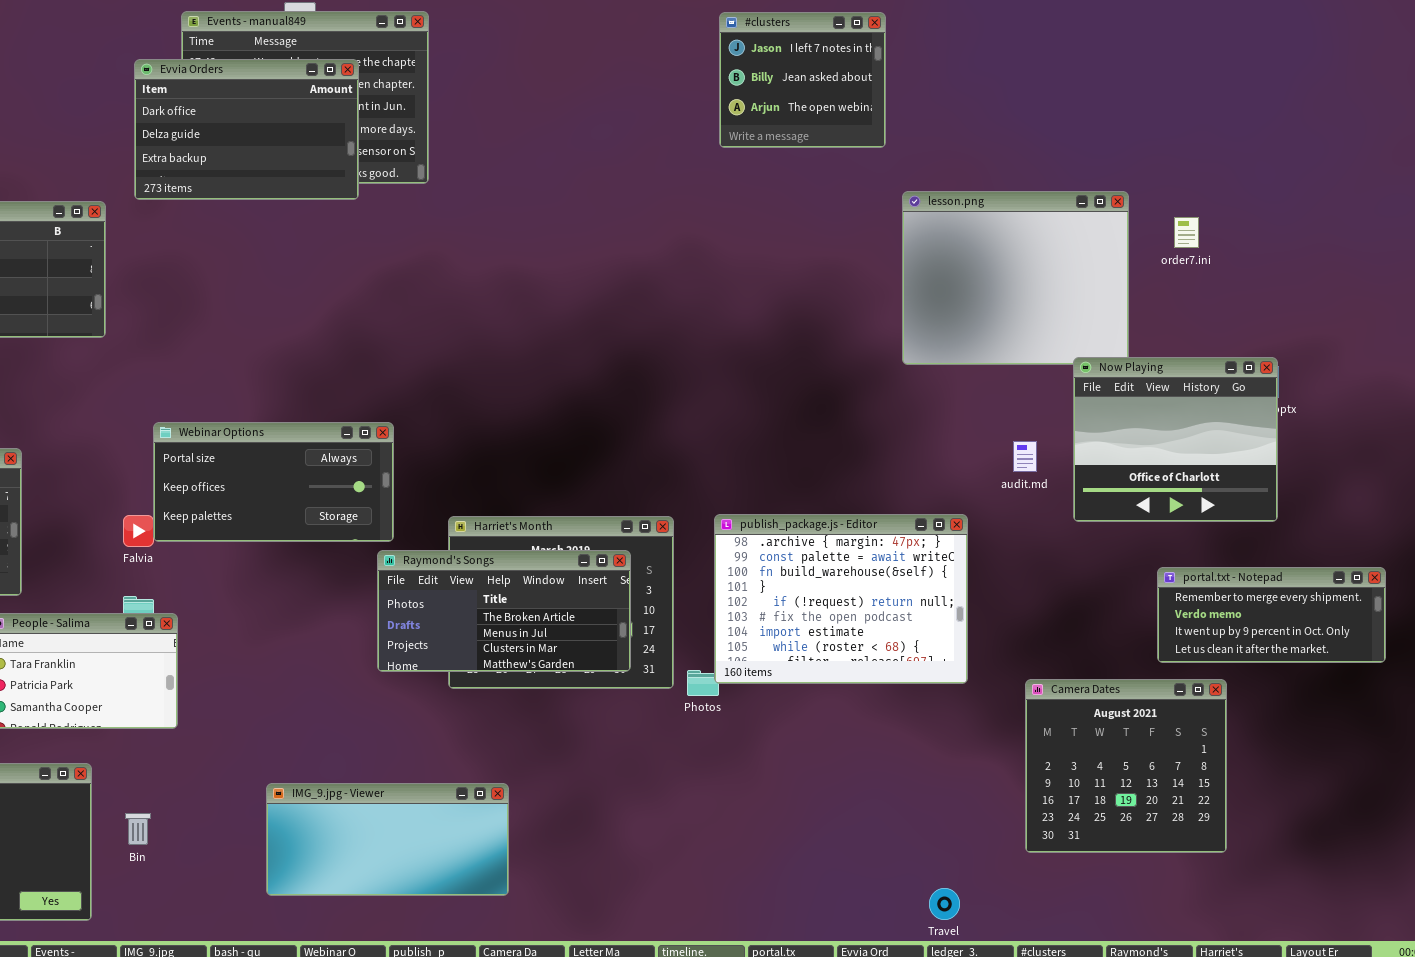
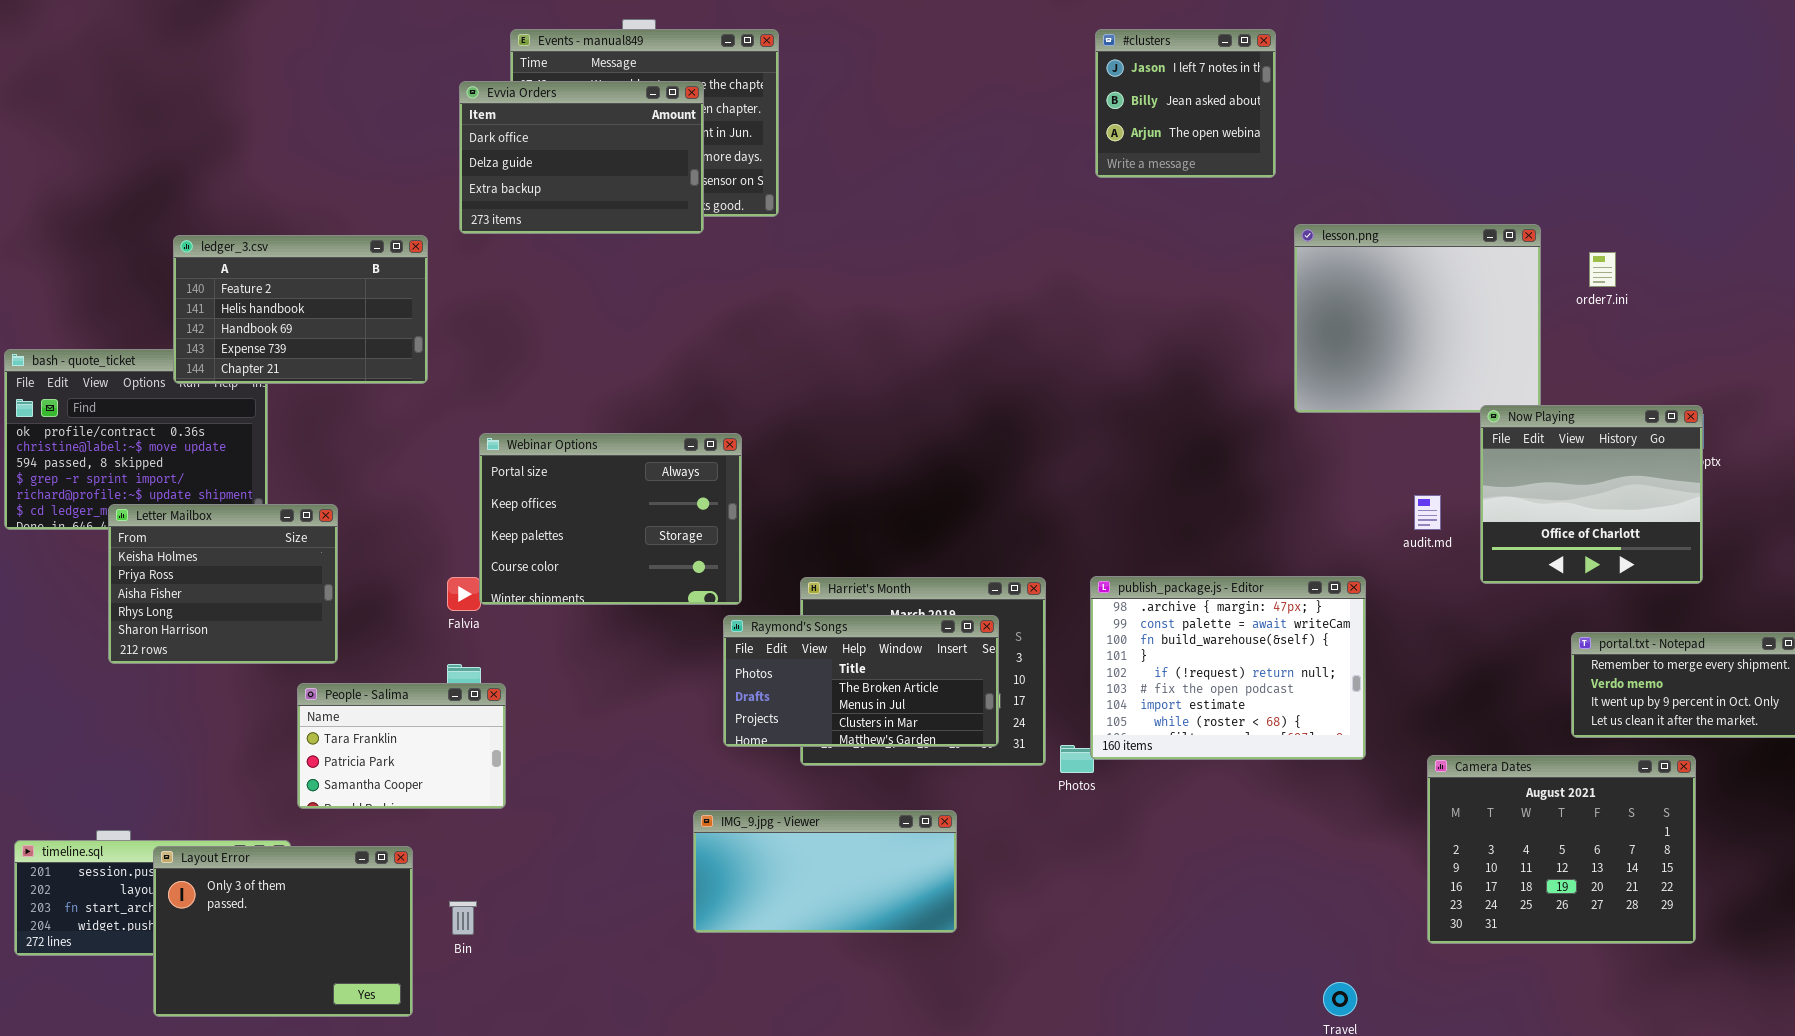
Webinar Options: [153,422,394,542] -> [479,433,742,605], resized
Camera Dates: [1025,679,1227,853] -> [1427,755,1696,944], resized
IMG_9.jpg - Viewer: [266,783,509,896] -> [693,810,957,933], moved

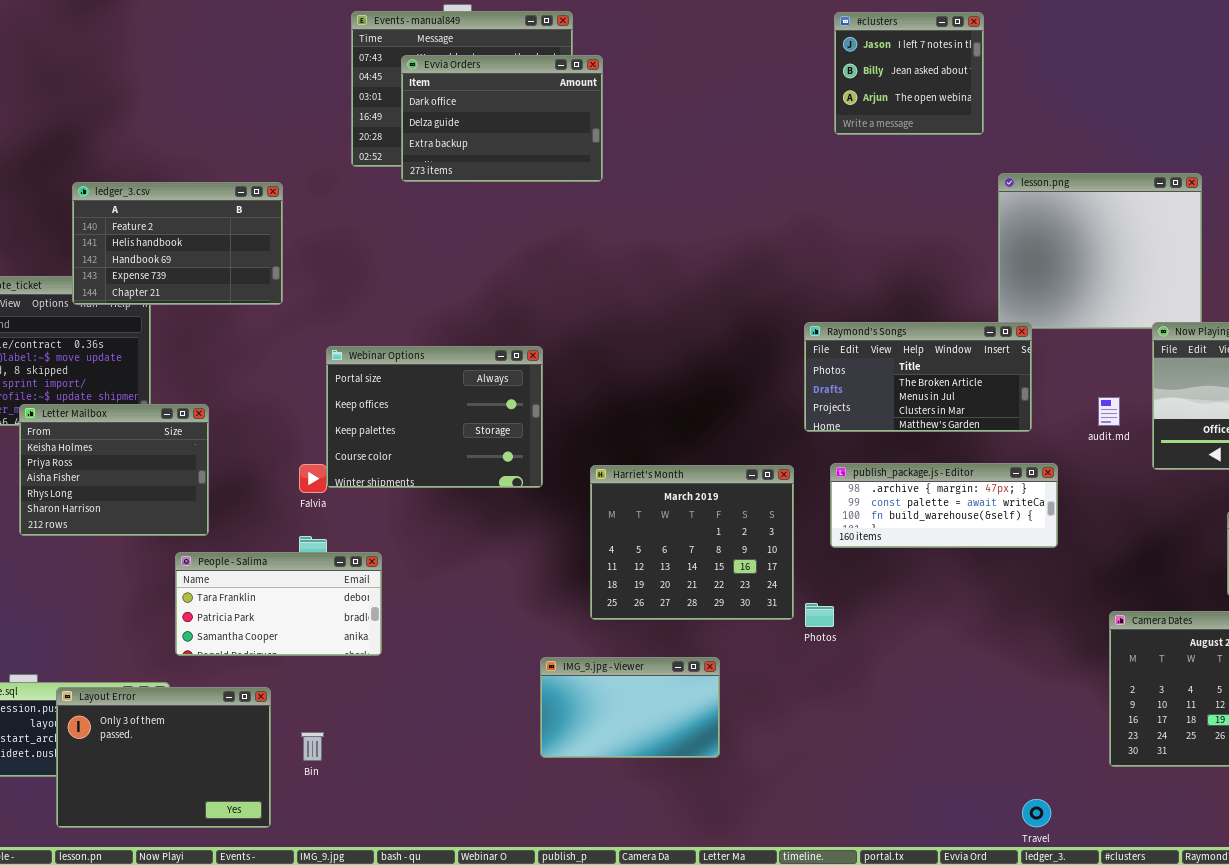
Evvia Orders: [459,81,704,234] -> [401,55,603,182], moved
publish_package.js - Editor: [1090,576,1366,760] -> [830,463,1058,548], resized
Raymond's Songs: [723,615,999,747] -> [804,322,1032,432], moved
People - Salima: [297,683,506,809] -> [175,552,382,656], resized
IMG_9.jpg - Viewer: [693,810,957,933] -> [540,657,720,758], resized

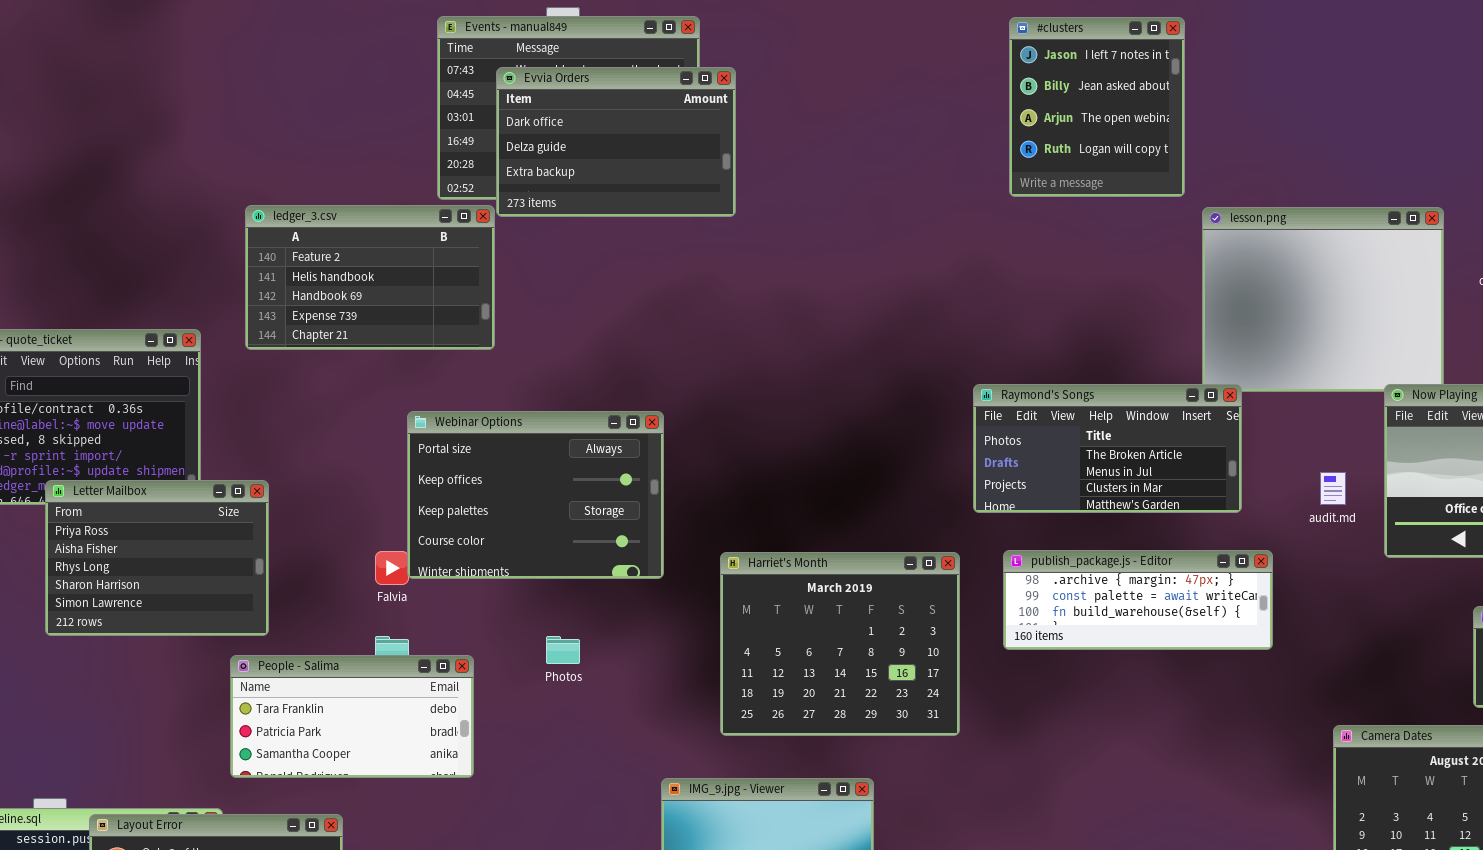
#clusters: [834,12,984,135] -> [1009,17,1185,197], resized
ledger_3.csv: [72,182,283,305] -> [245,205,495,350], moved
Letter Mailbox: [19,404,209,536] -> [45,480,269,636], scrolled down 1 row
Photos: [805,603,834,627] -> [546,636,580,664], moved

